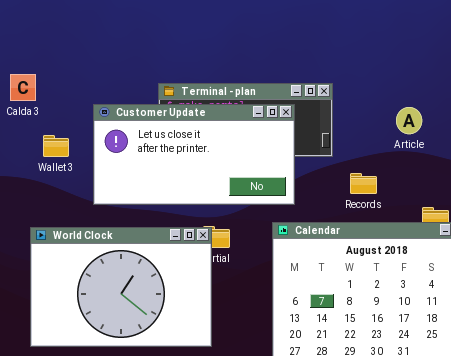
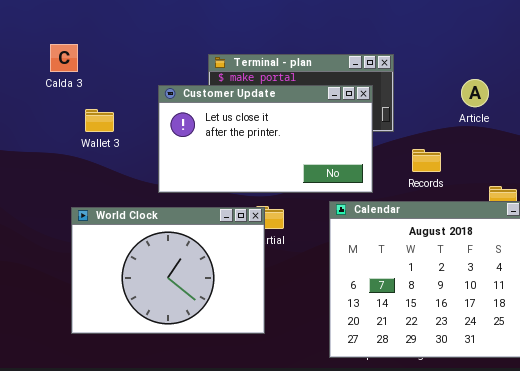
Customer Update: [93,104,295,205] -> [158,85,373,193], moved

